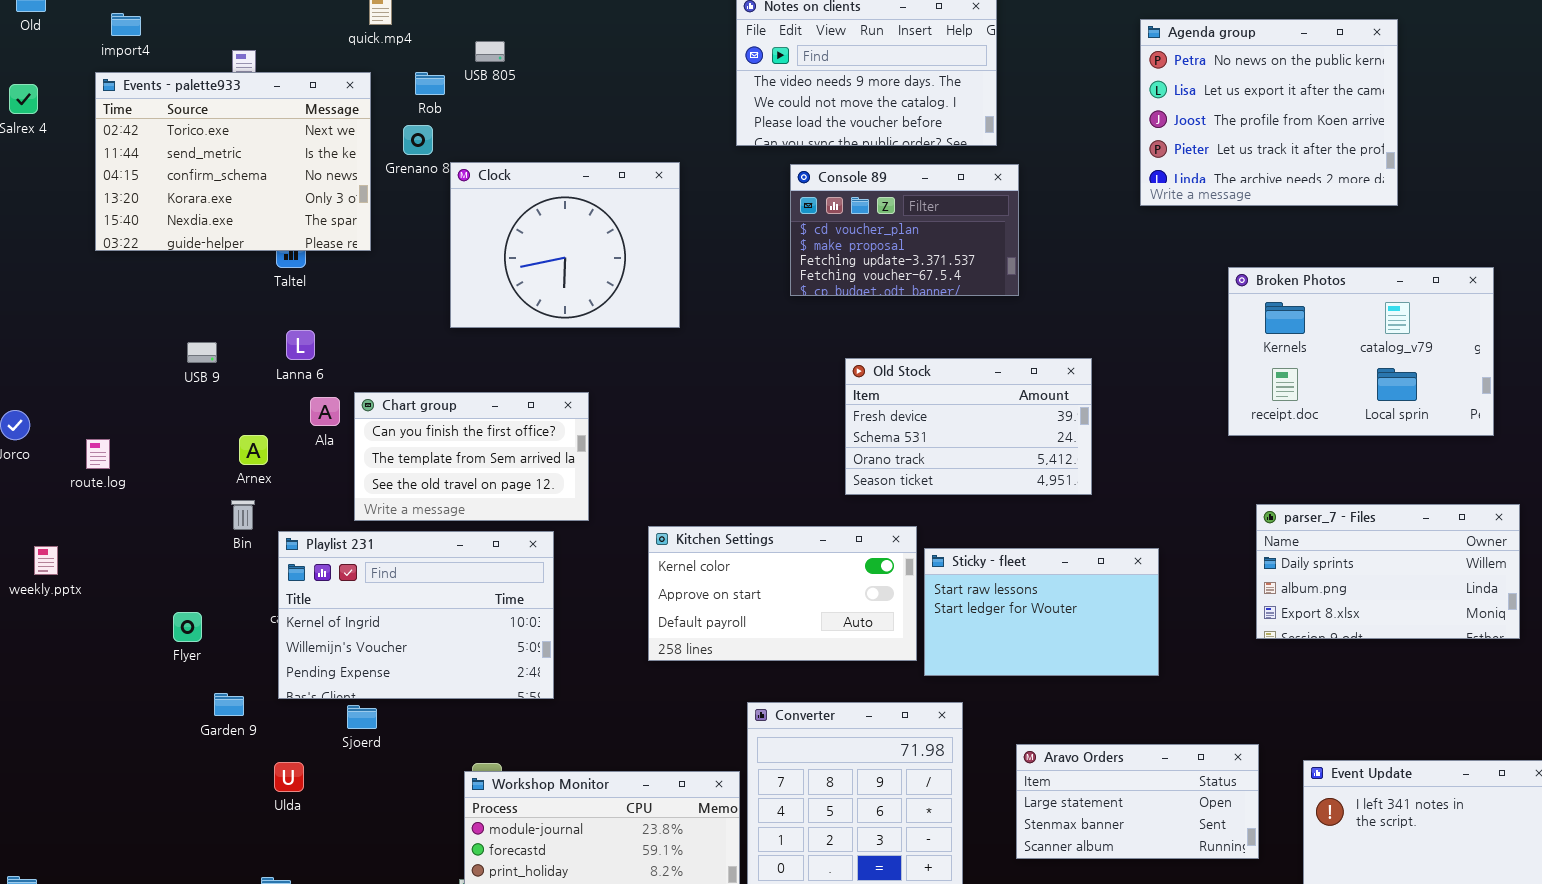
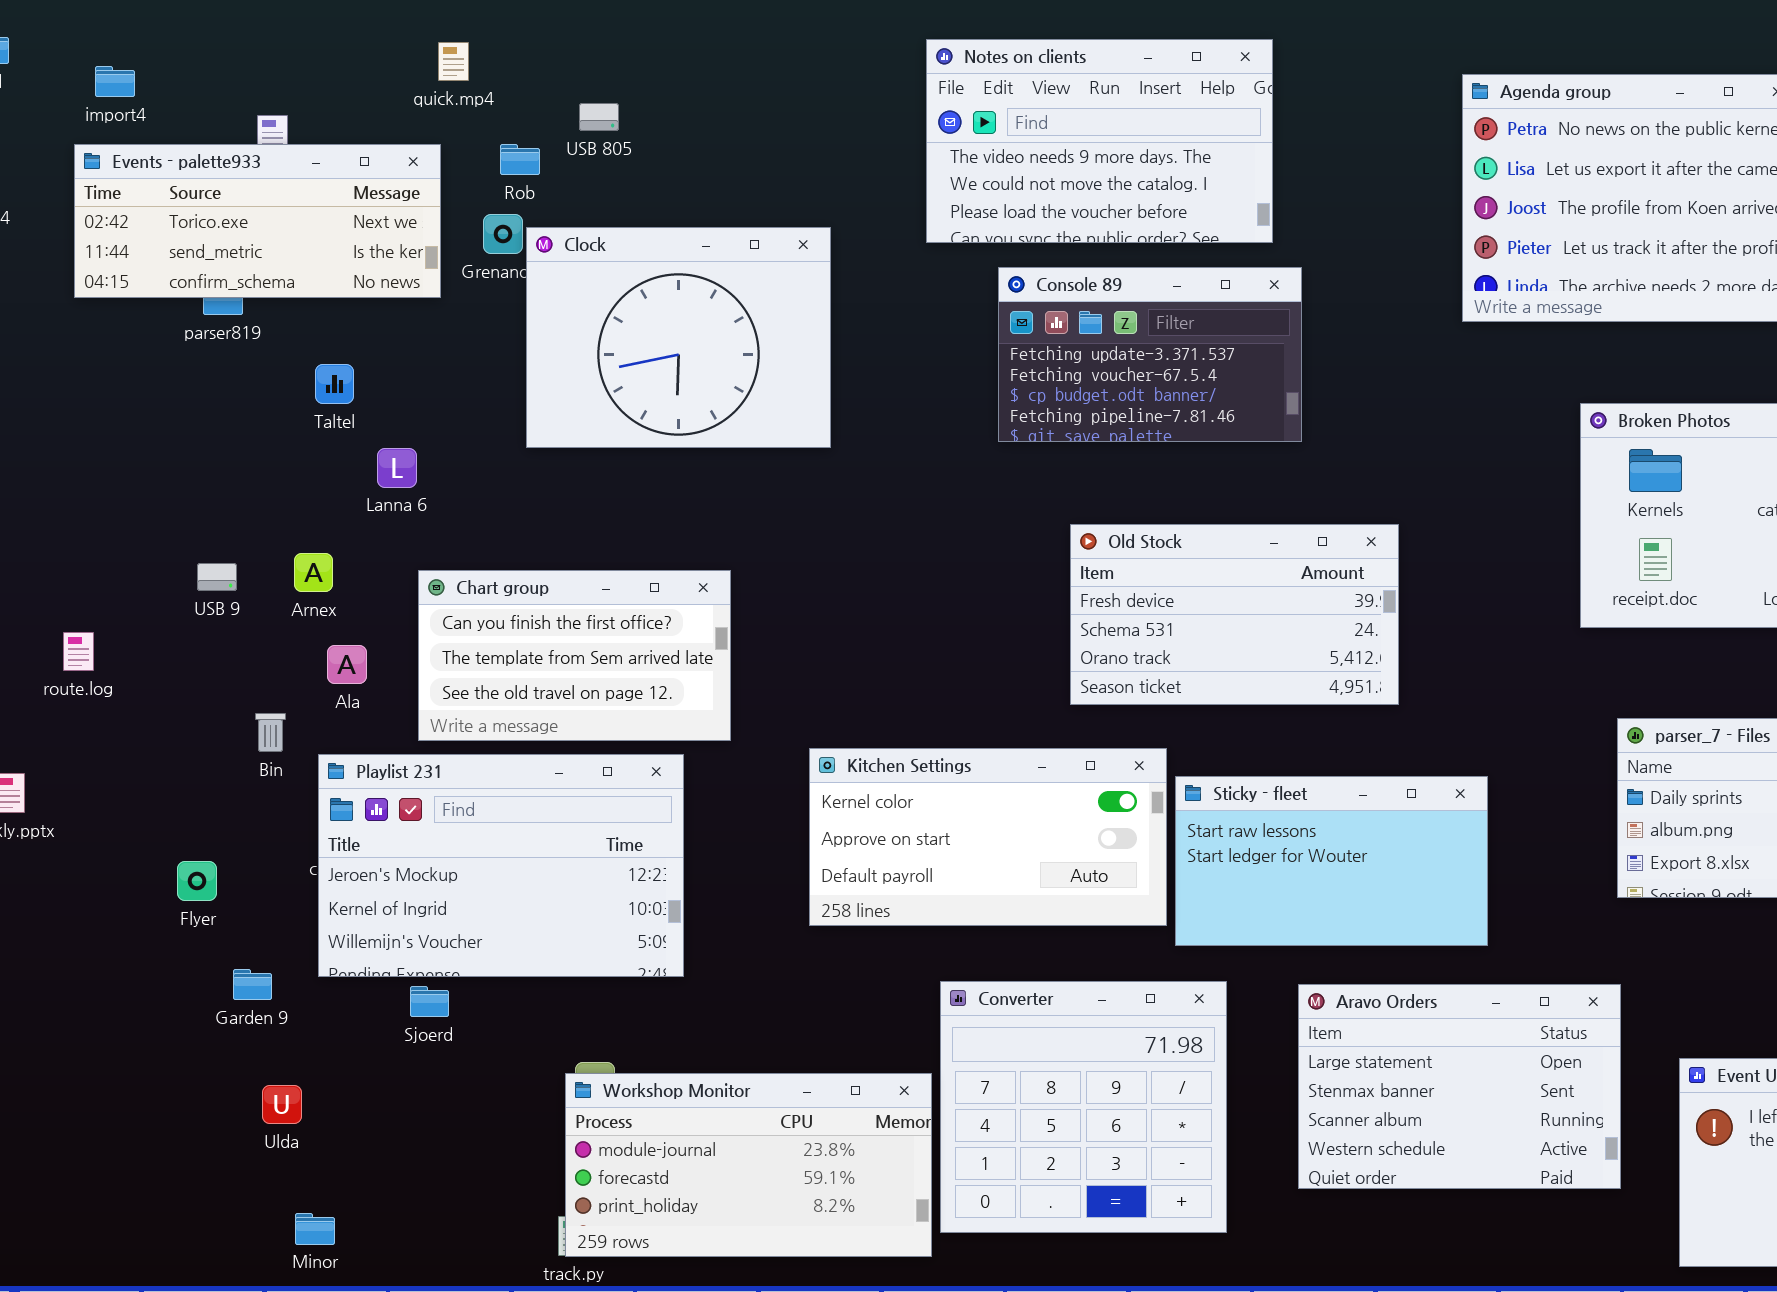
Events - palette933: [95,72,371,251] -> [74,144,441,298], resized
Clock: [450,162,680,328] -> [526,227,831,448], moved
Console 89: [790,164,1019,296] -> [998,267,1302,442], scrolled down 2 rows
Lanna 6: [286,330,315,360] -> [377,448,417,488], moved
USB 9: [187,342,217,363] -> [197,563,237,591], moved
Ala: [310,397,340,426] -> [327,645,367,684], moved
Arnex: [239,435,268,465] -> [294,553,333,592], moved
Playlist 231: [278,531,554,699] -> [318,754,684,977], scrolled up 1 row
Aravo Orders: [1016,744,1259,859] -> [1298,984,1621,1189], resized
Ulda: [274,762,304,792] -> [262,1085,302,1124], moved

